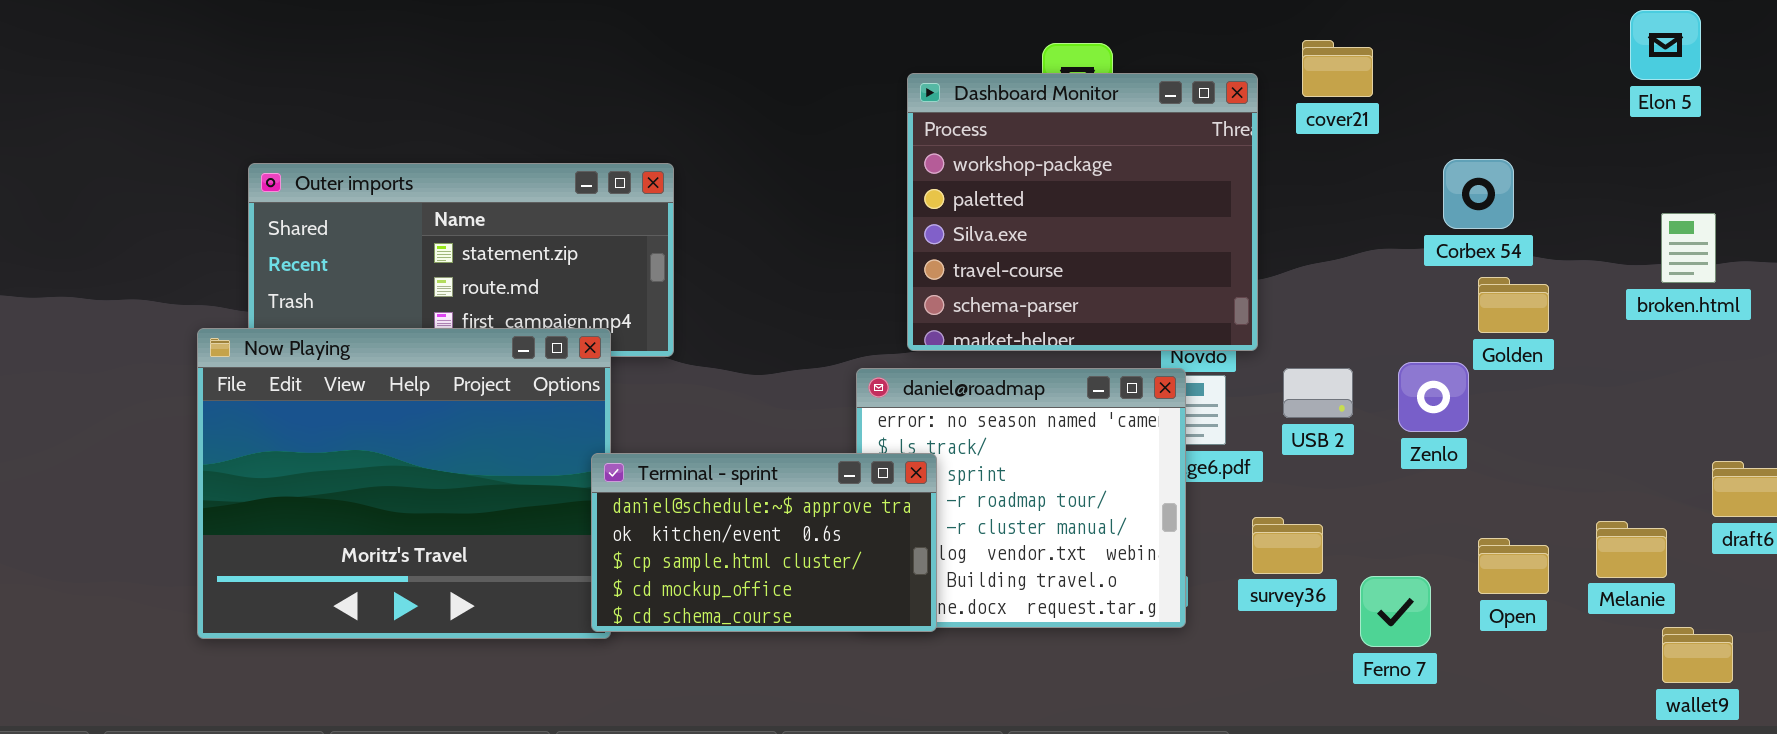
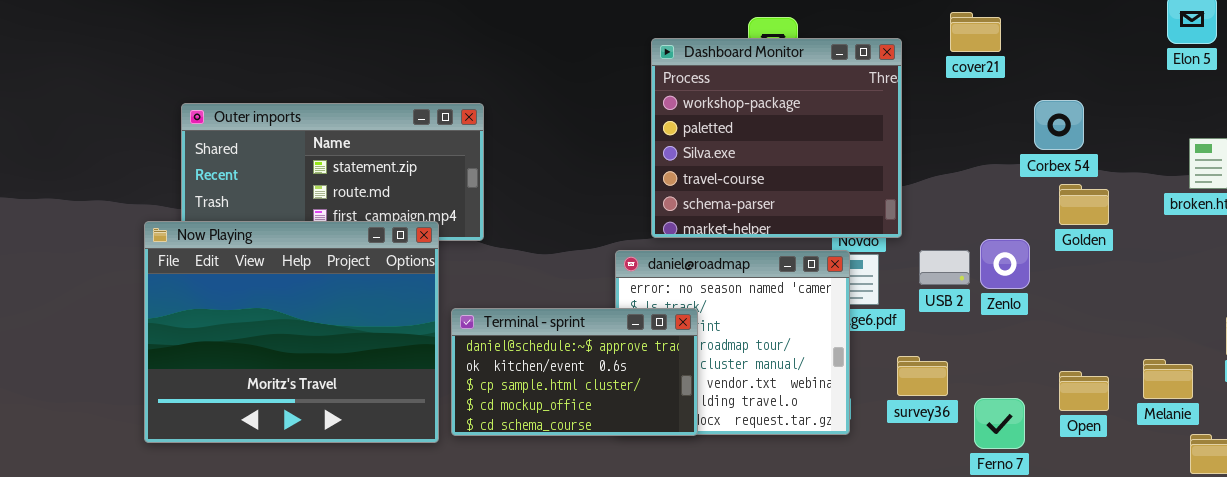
cover21: [1302,40,1373,97] -> [950,12,1001,52], moved
Zenlo: [1398,362,1469,432] -> [980,239,1030,289], moved
Terminal - sprint: [591,453,937,632] -> [451,308,698,436], moved

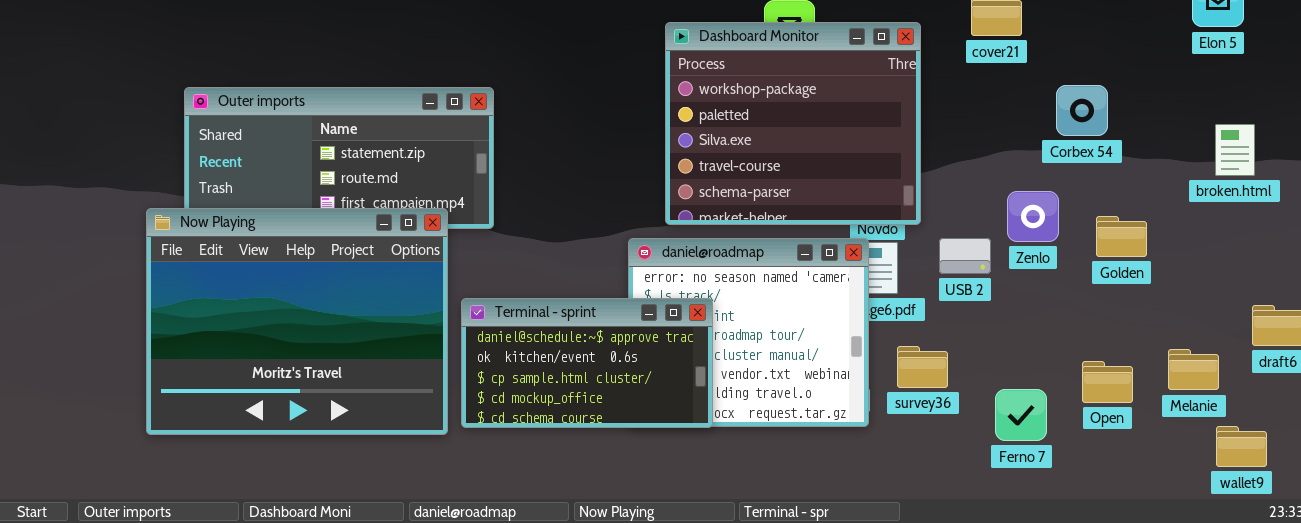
Golden: [1059,184,1109,225] -> [1096,216,1147,257], moved
Zenlo: [980,239,1030,289] -> [1007,191,1059,242], moved
survey36: [897,356,948,396] -> [897,346,948,388], moved

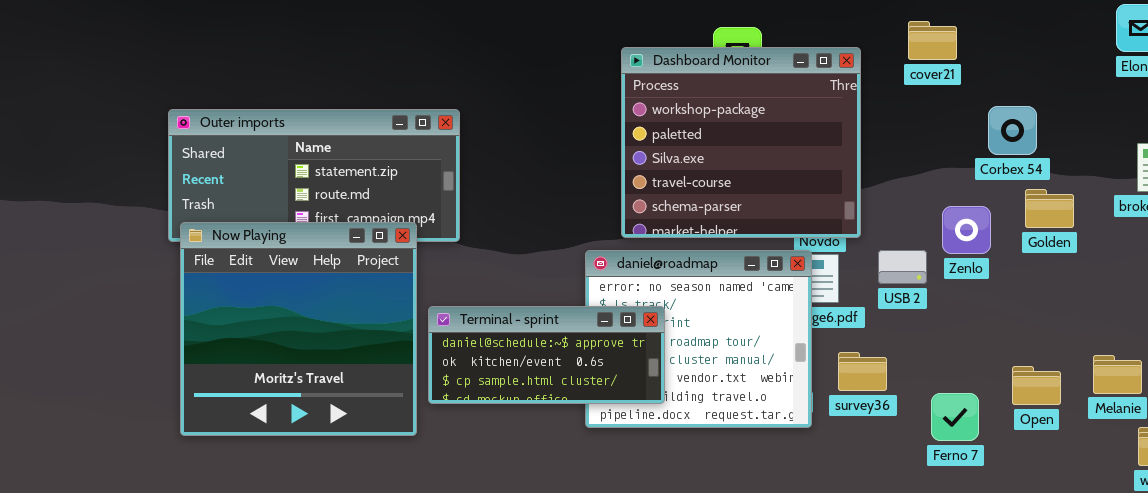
Now Playing: [146,208,448,435] -> [180,222,417,436], resized
Golden: [1096,216,1147,257] -> [1025,189,1074,228], moved
Terminal - sprint: [461,298,713,428] -> [428,306,665,404], resized

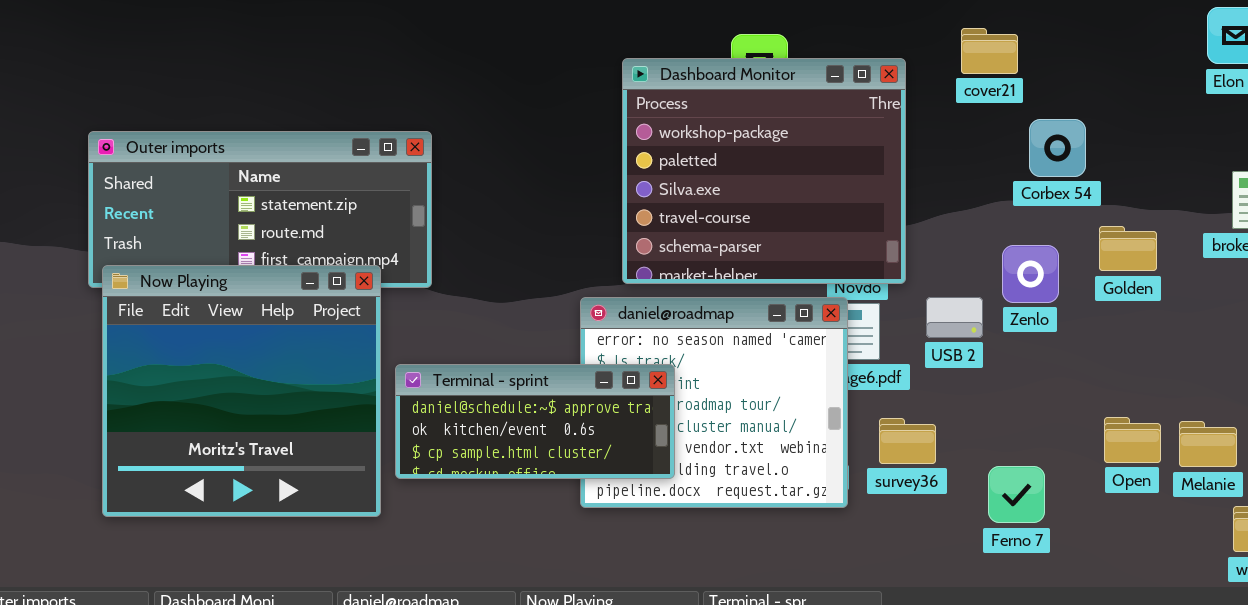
Corbex 54: [988,106,1037,155] -> [1029,119,1086,177], moved
Open: [1012,366,1061,405] -> [1104,417,1161,463], moved

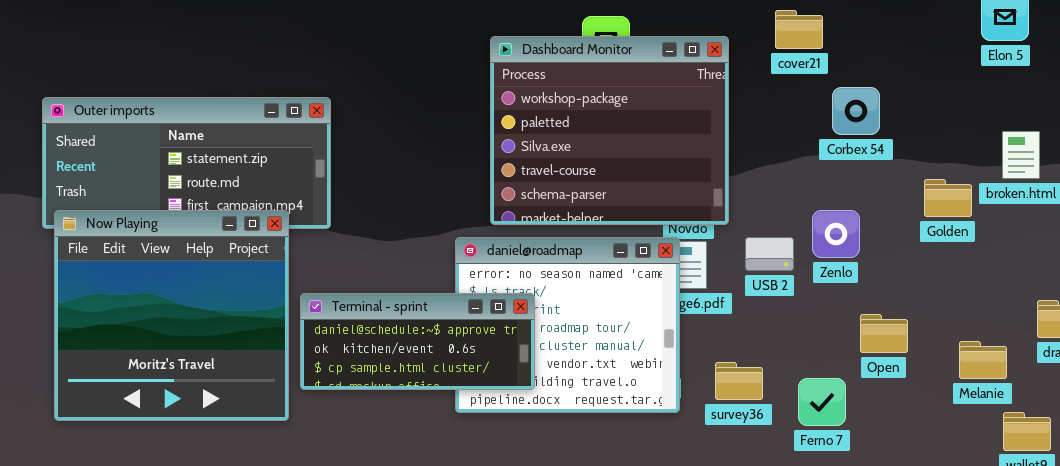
Golden: [1099,226,1157,271] -> [924,179,972,217], moved
Zenlo: [1002,245,1059,303] -> [812,210,860,258], moved
Open: [1104,417,1161,463] -> [860,314,908,353], moved
survey36: [879,418,936,464] -> [715,362,763,400], moved

